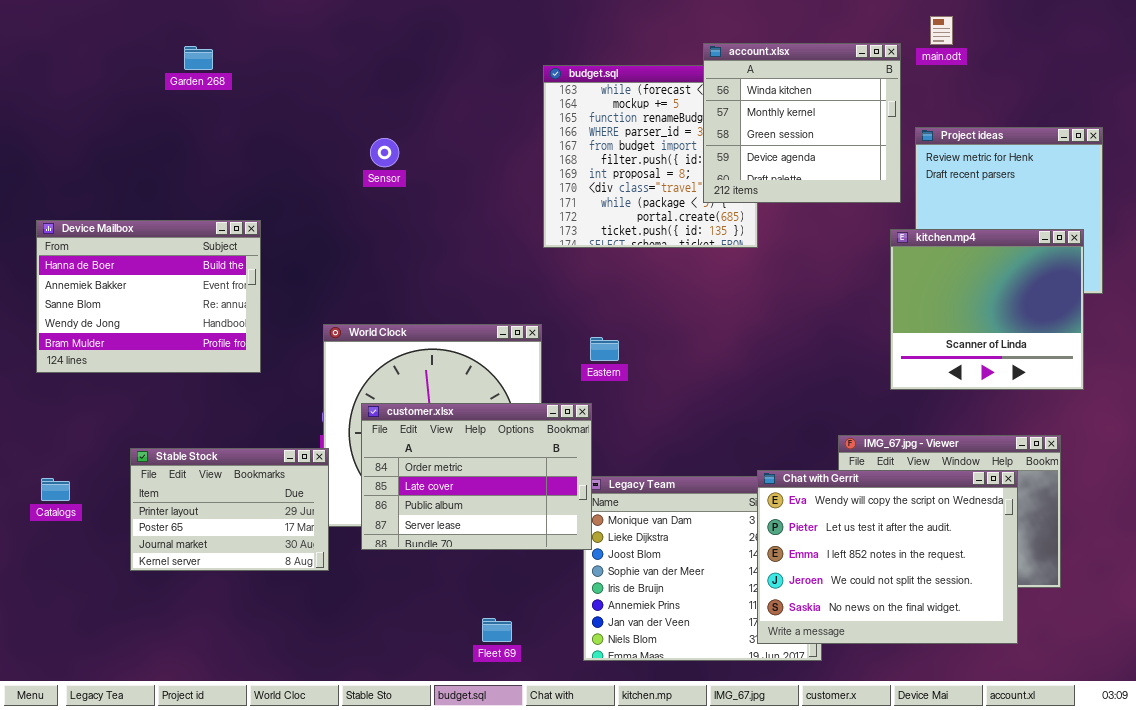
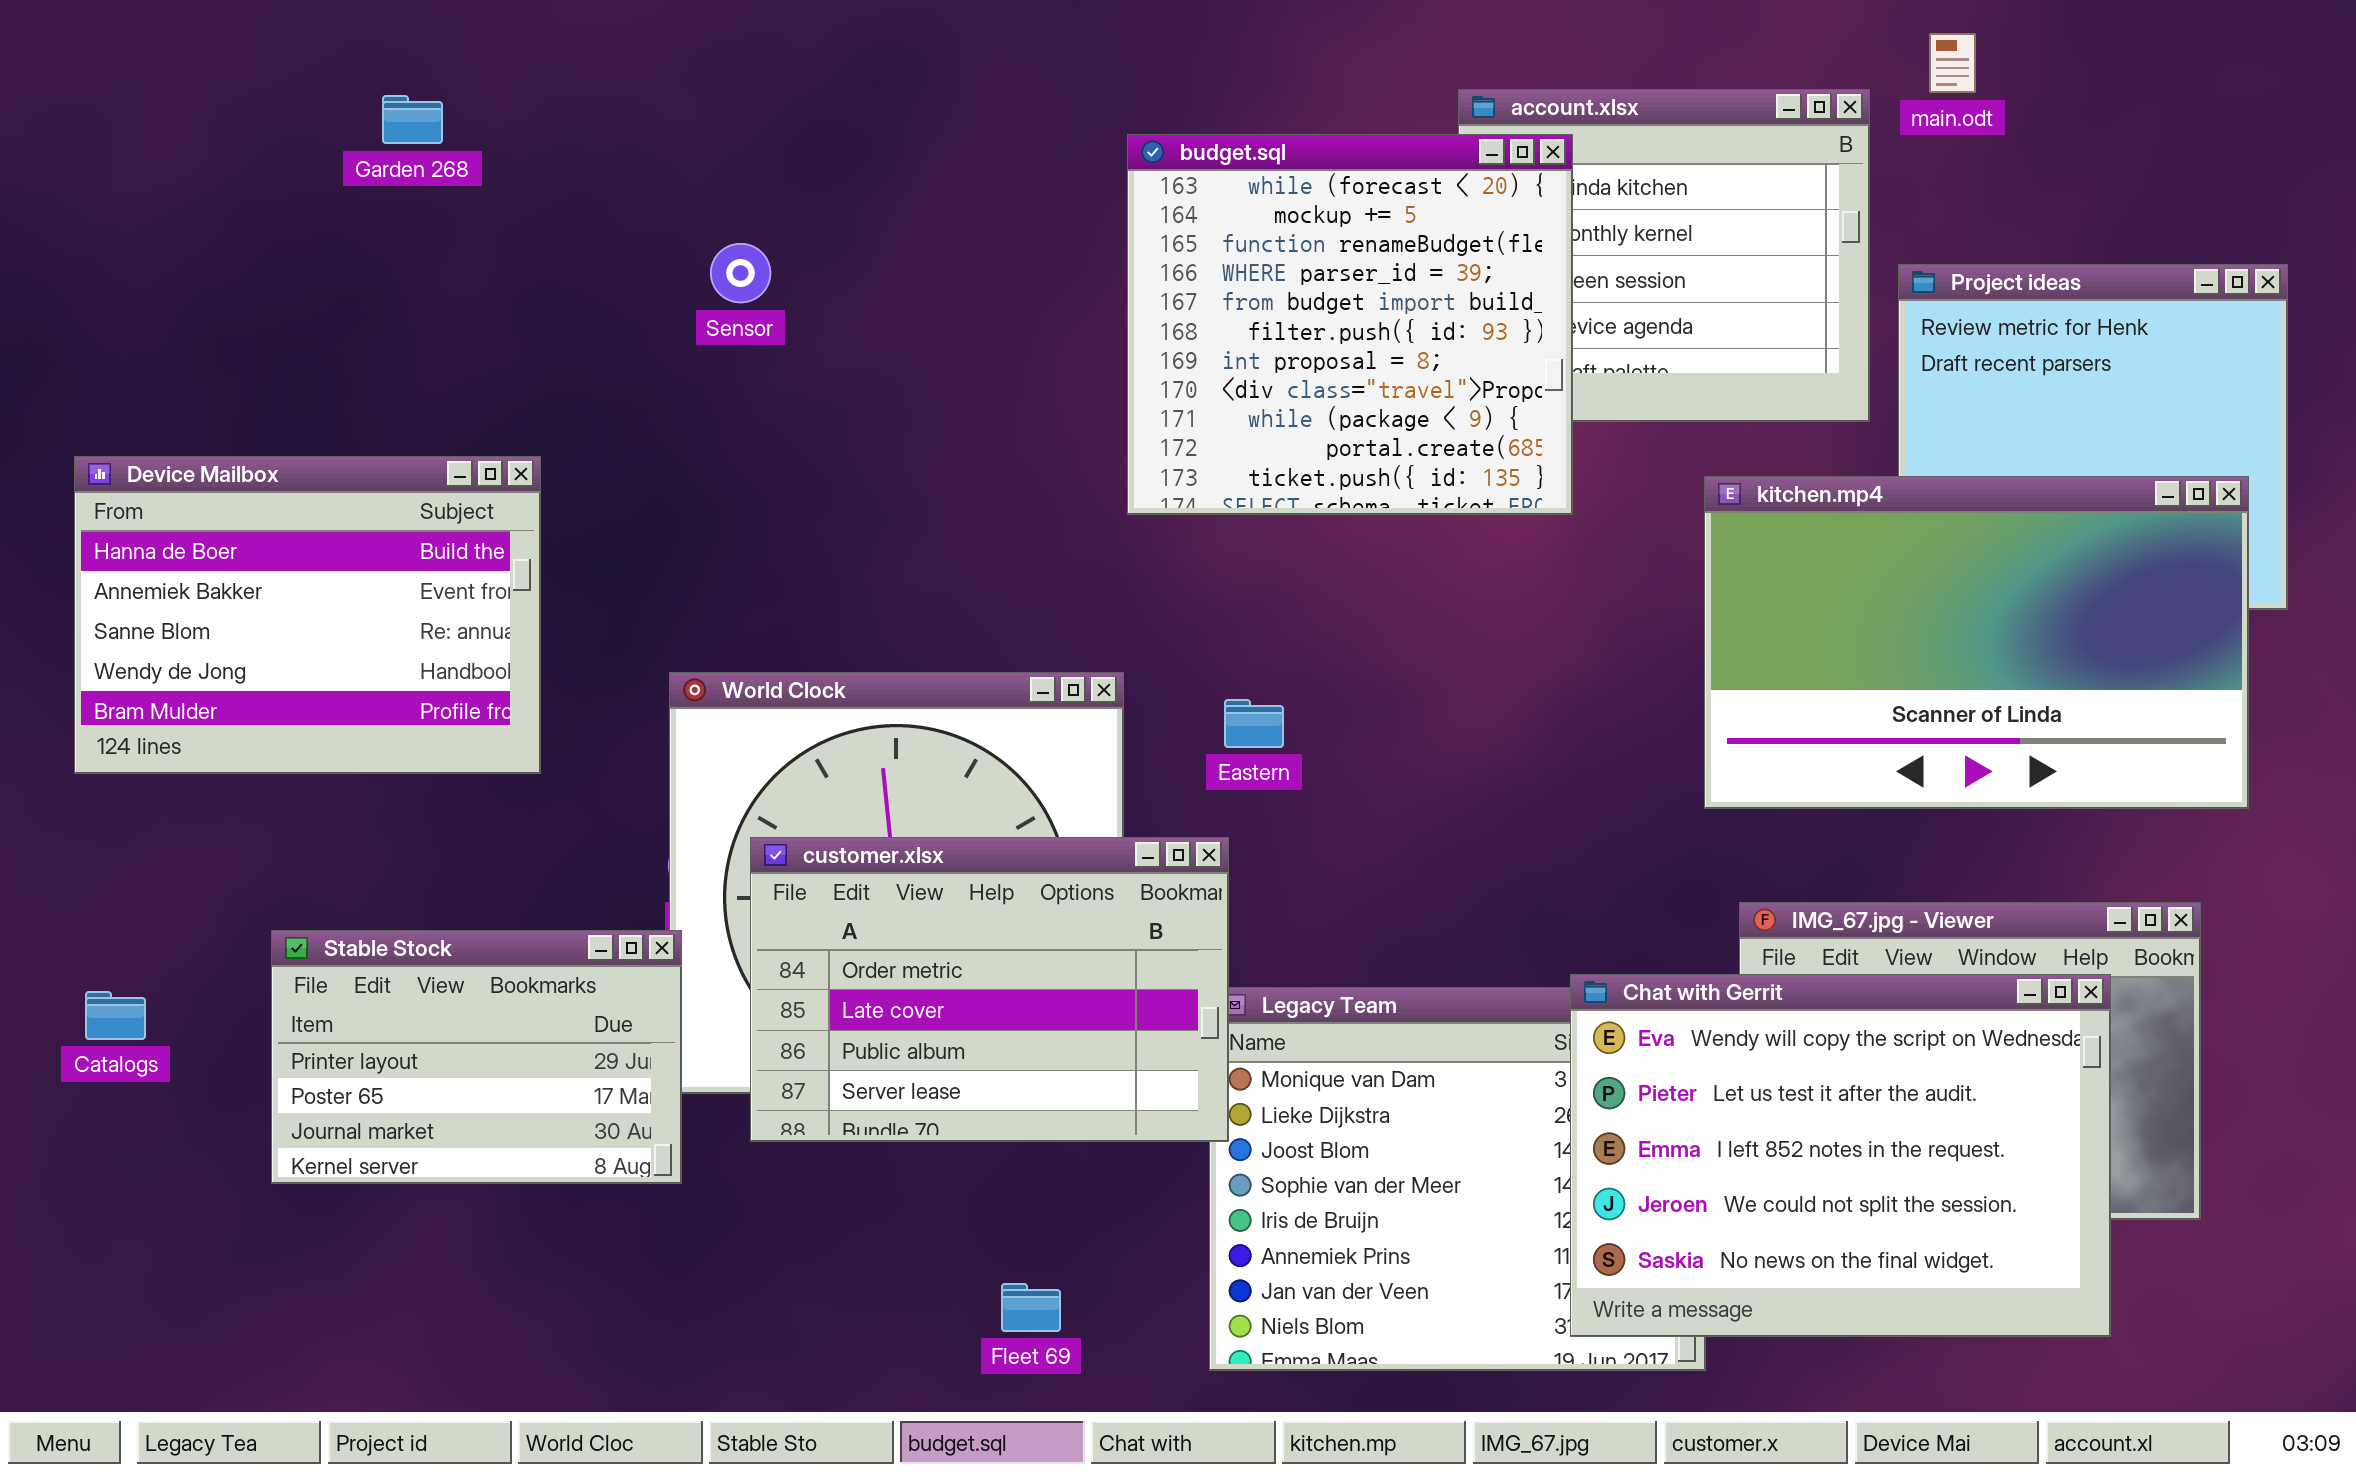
budget.sql: [543,65,758,248] -> [1127,134,1573,515], raised
Sensor: [370,138,399,167] -> [710,243,771,303], moved
kitchen.mp4: [890,229,1084,390] -> [1704,476,2249,809], resized

